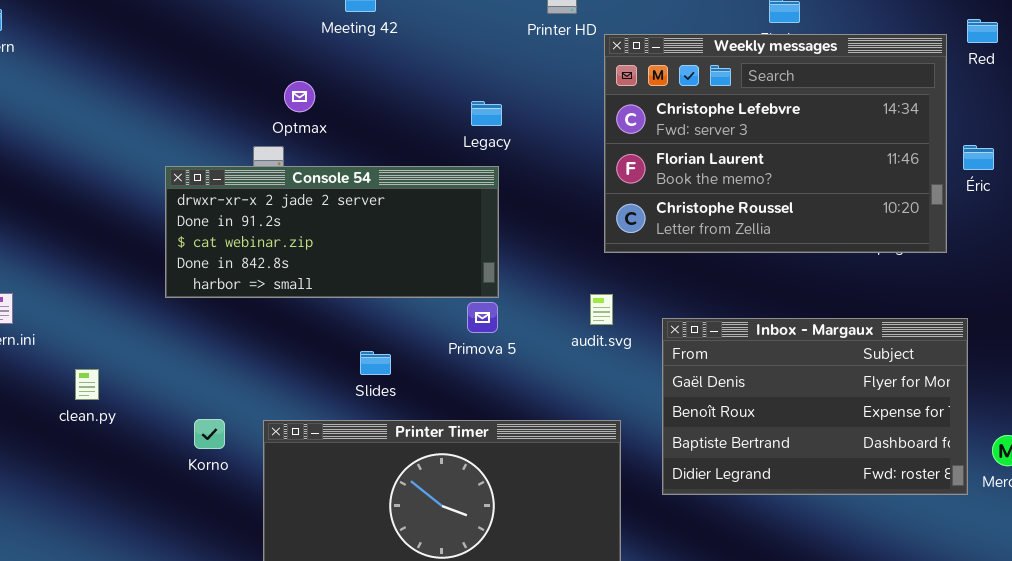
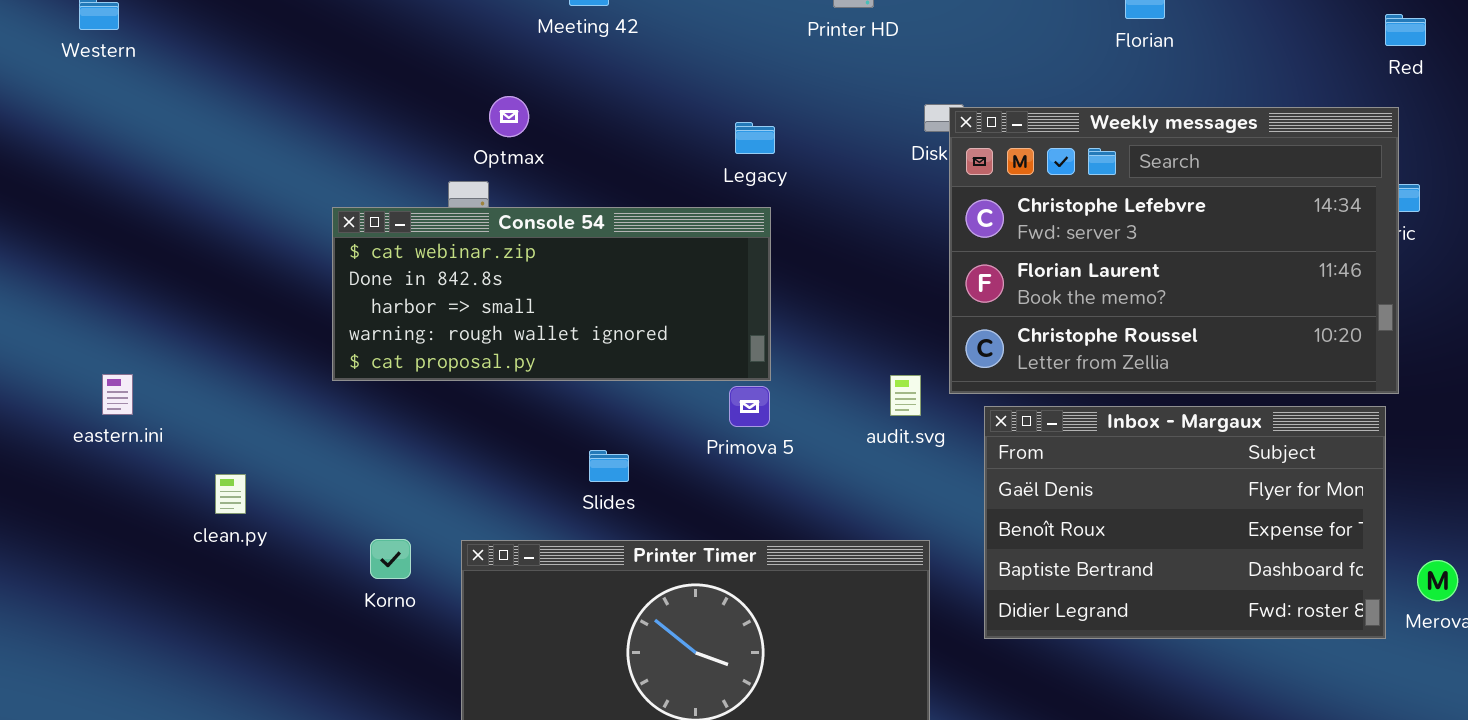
Weekly messages: [604,34,947,253] -> [949,107,1399,394], moved
Console 54: [165,166,499,298] -> [332,207,771,381], scrolled down 2 rows

